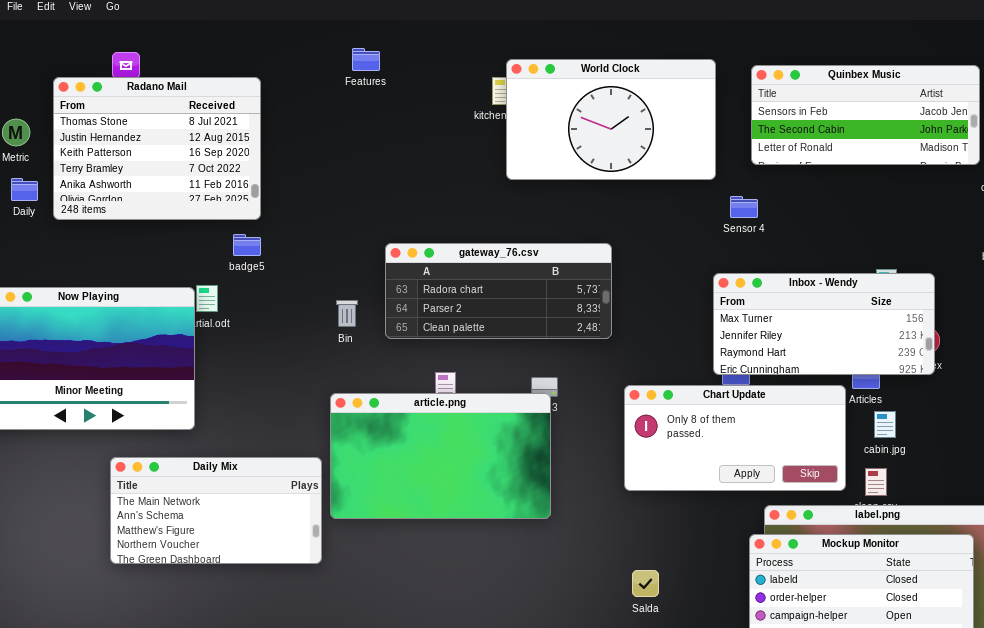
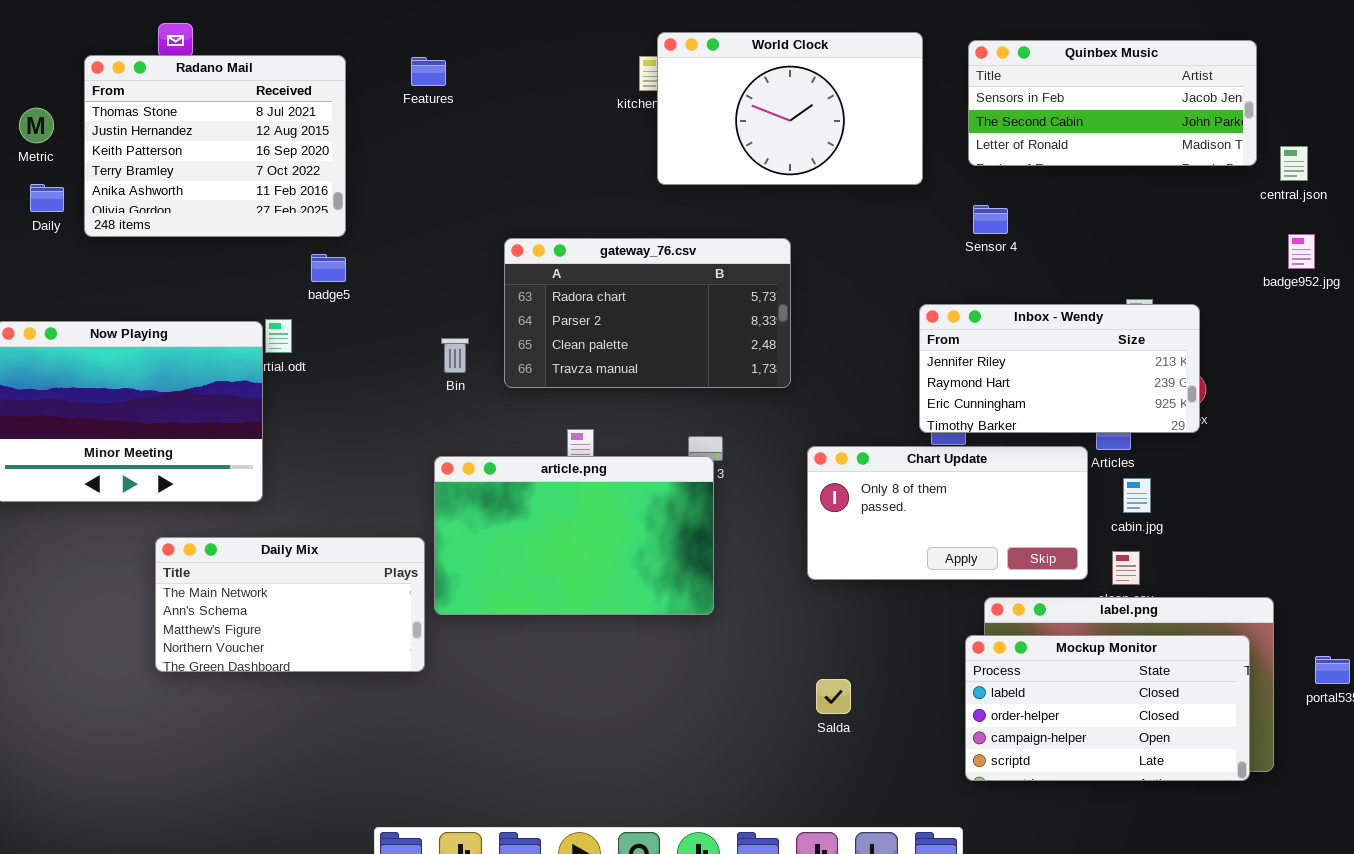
Features: [352,48,380,71] -> [411,57,446,86], moved
Sensor 4: [730,196,758,218] -> [973,205,1008,234], moved
gateway_76.csv: [385,243,612,339] -> [504,238,791,388], resized
Inbox - Wendy: [713,273,935,375] -> [919,304,1200,433], scrolled down 1 row

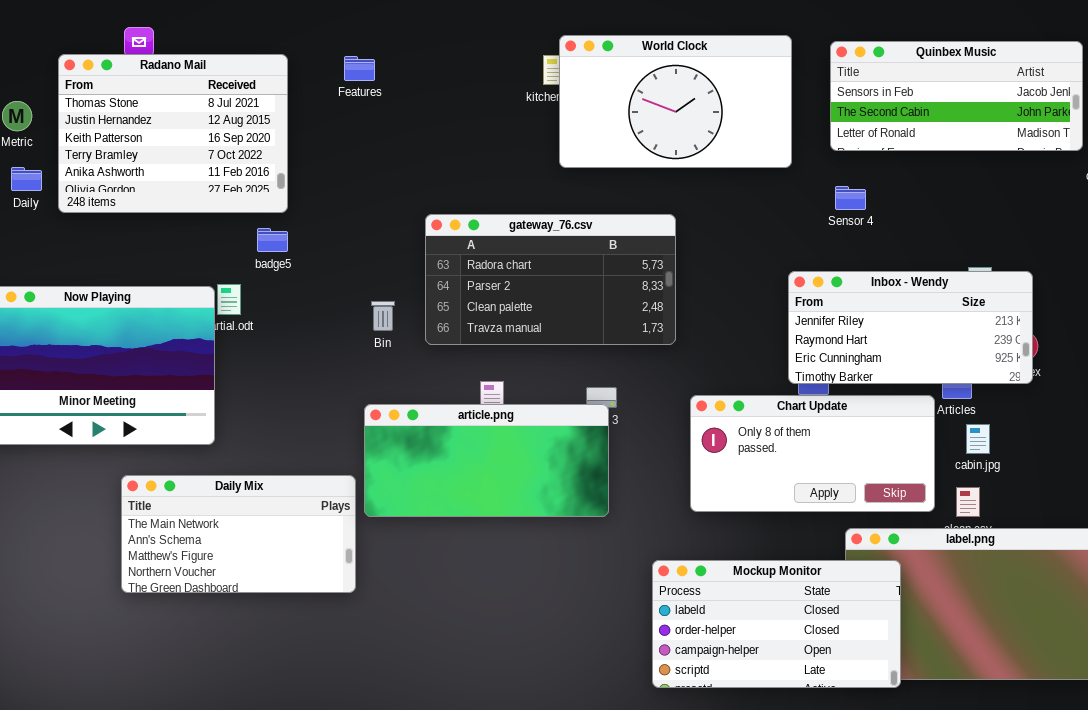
article.png: [434,456,714,615] -> [364,404,609,517], resized
Mockup Monitor: [965,635,1250,781] -> [652,560,901,688], moved

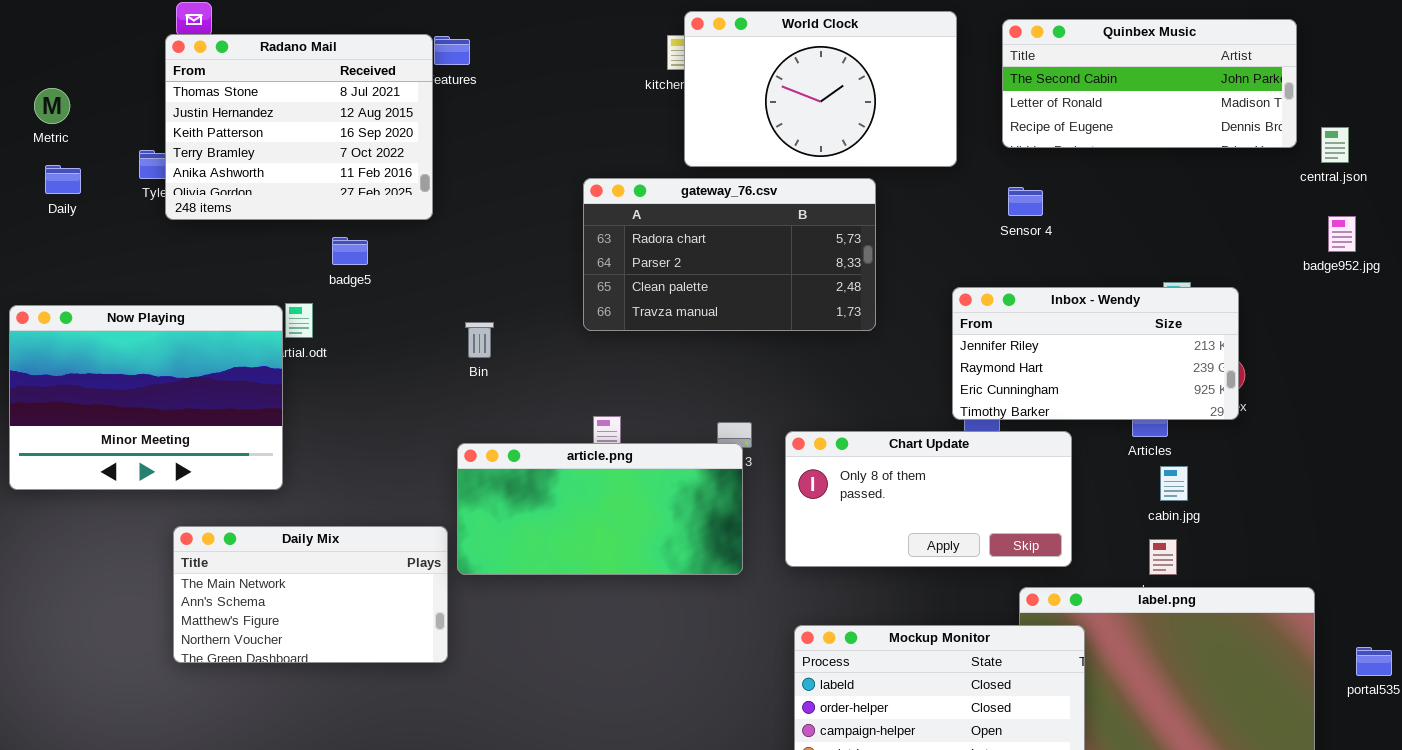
Quinbex Music: [830,41,1083,151] -> [1002,19,1297,148], scrolled down 1 row
Radano Mail: [58,54,288,213] -> [165,34,433,220], moved
gateway_76.csv: [425,214,676,345] -> [583,178,876,331], moved
Chart Update: [690,395,935,512] -> [785,431,1072,567], moved

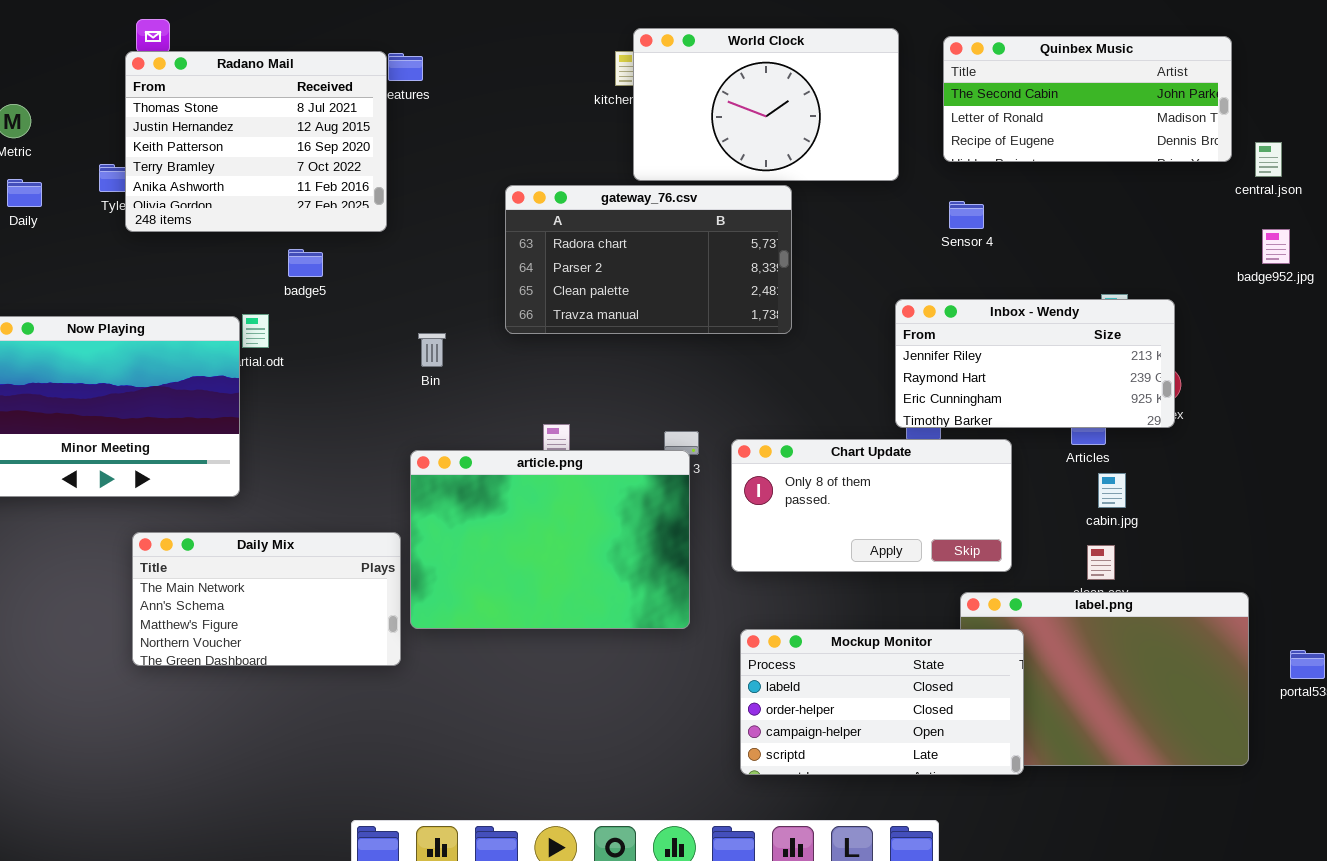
gateway_76.csv: [583,178,876,331] -> [505,185,792,334], moved
article.png: [457,443,743,575] -> [410,450,690,629], resized

